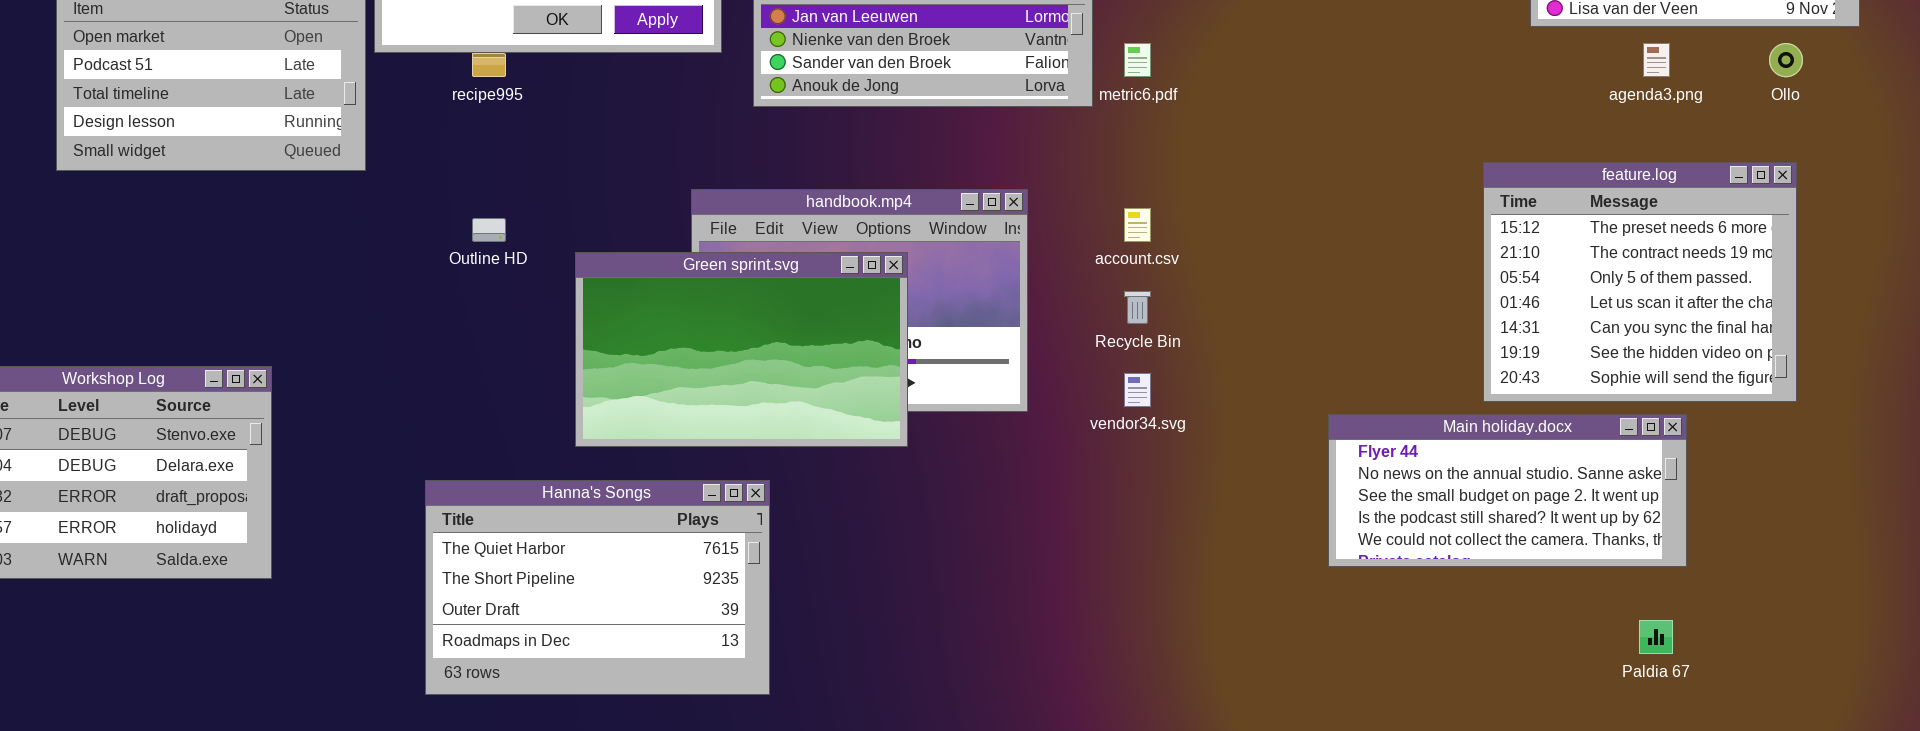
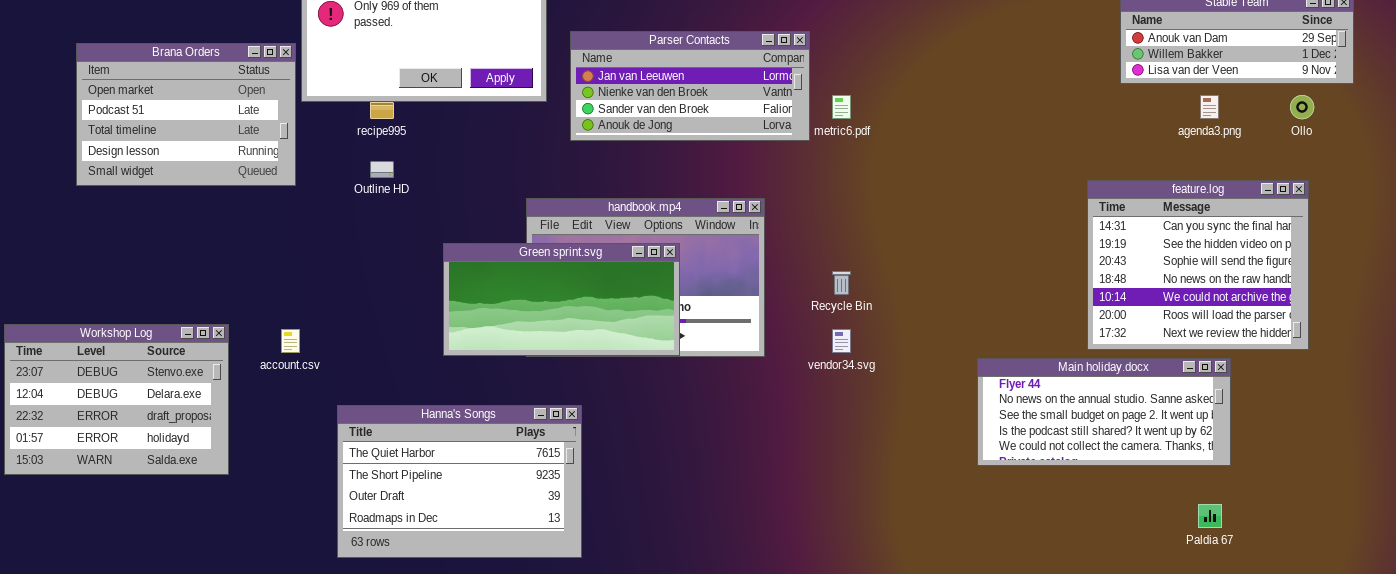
feature.log: [1483,162,1797,402] -> [1087,180,1309,350], scrolled down 4 rows
account.csv: [1124,208,1151,242] -> [281,329,300,353], moved
Outline HD: [472,218,506,242] -> [370,161,394,178], moved
Green sprint.svg: [575,252,908,447] -> [443,243,680,356], resized

